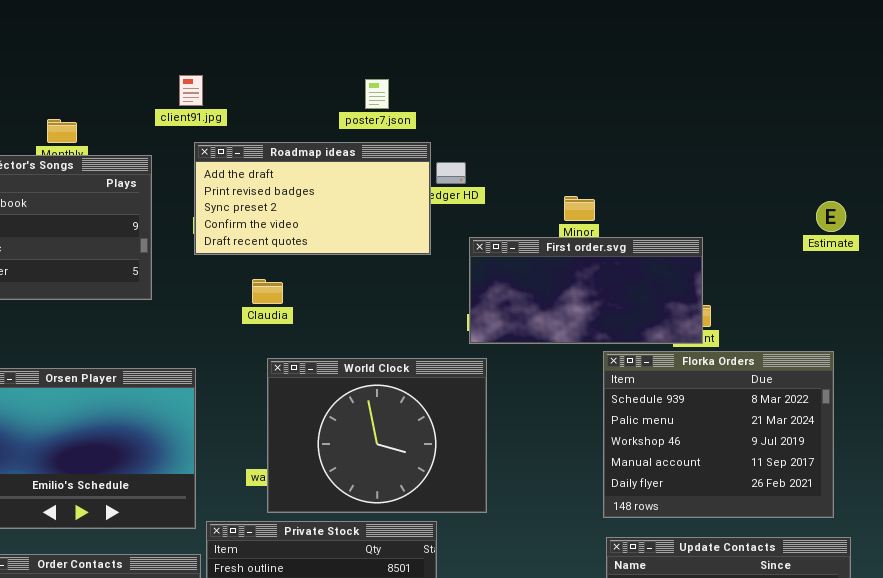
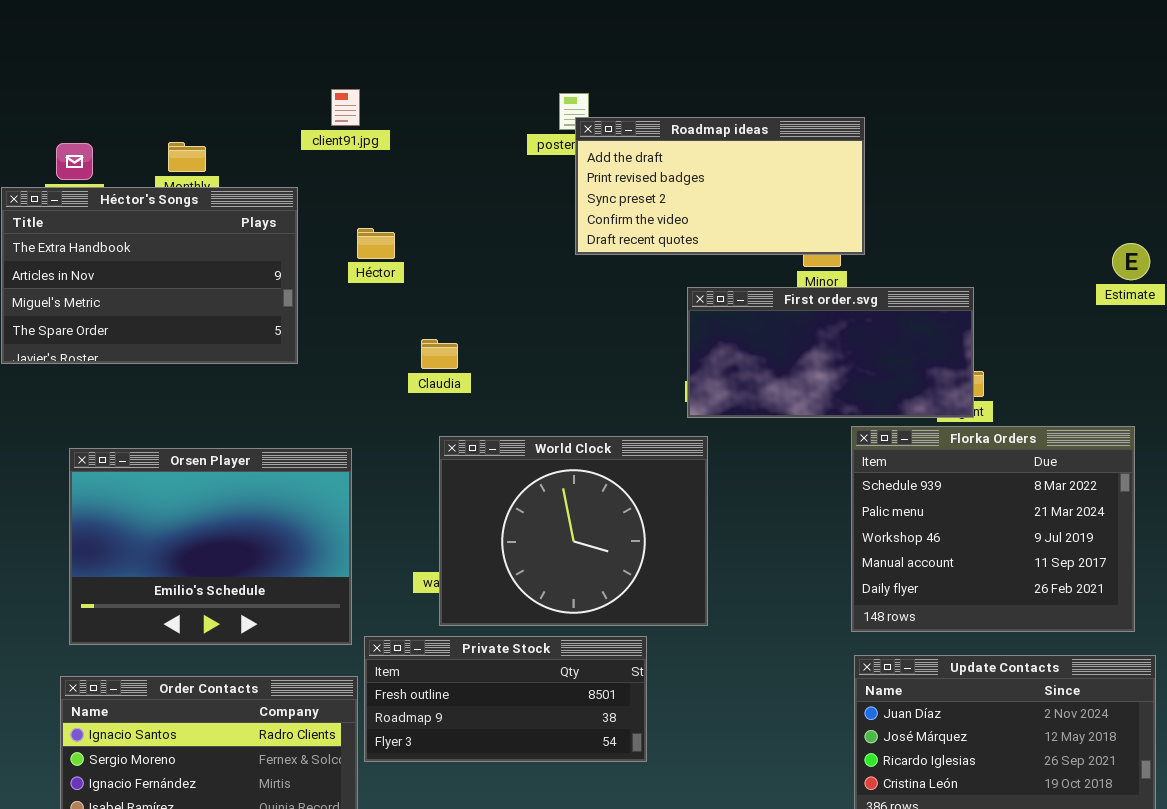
Roadmap ideas: [194,142,431,255] -> [575,117,865,255], moved

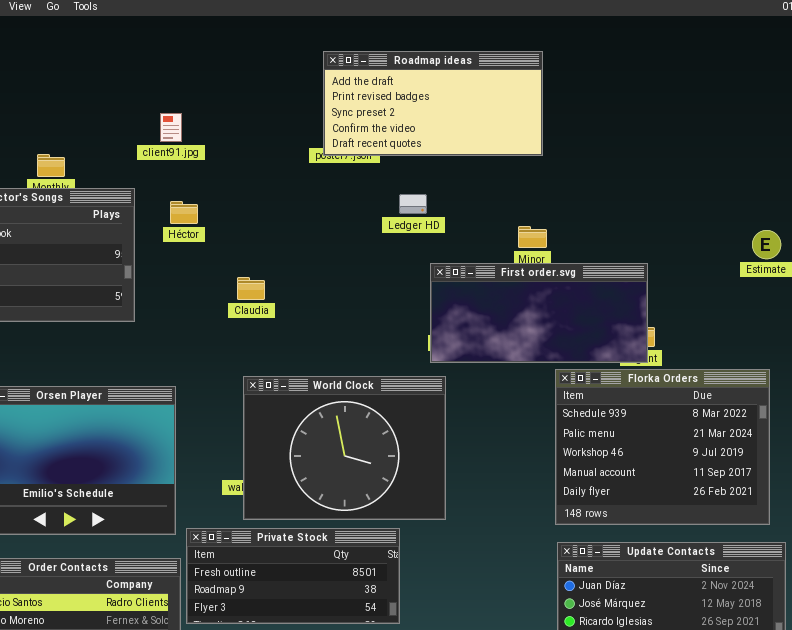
Roadmap ideas: [575,117,865,255] -> [323,51,543,156], moved
Héctor: [357,228,395,259] -> [170,201,198,224], moved
Claudia: [421,339,458,369] -> [237,277,265,300], moved

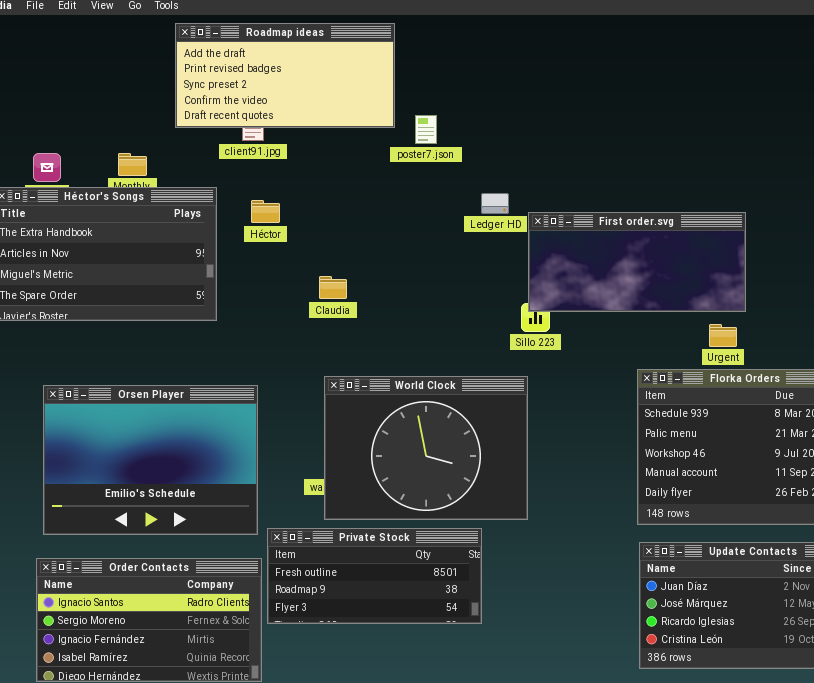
Roadmap ideas: [323,51,543,156] -> [175,23,395,128], moved
First order.svg: [430,263,648,363] -> [528,212,746,312], moved

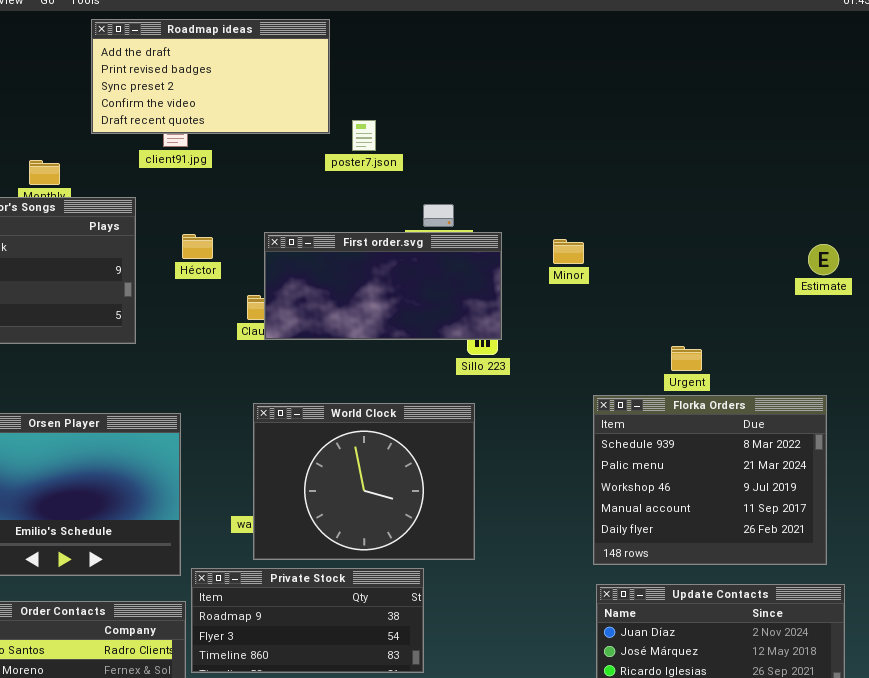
Héctor: [251,200,280,223] -> [182,234,213,259], moved
First order.svg: [528,212,746,312] -> [264,232,502,340], moved
Private Stock: [267,528,482,624] -> [191,568,424,673], scrolled down 1 row

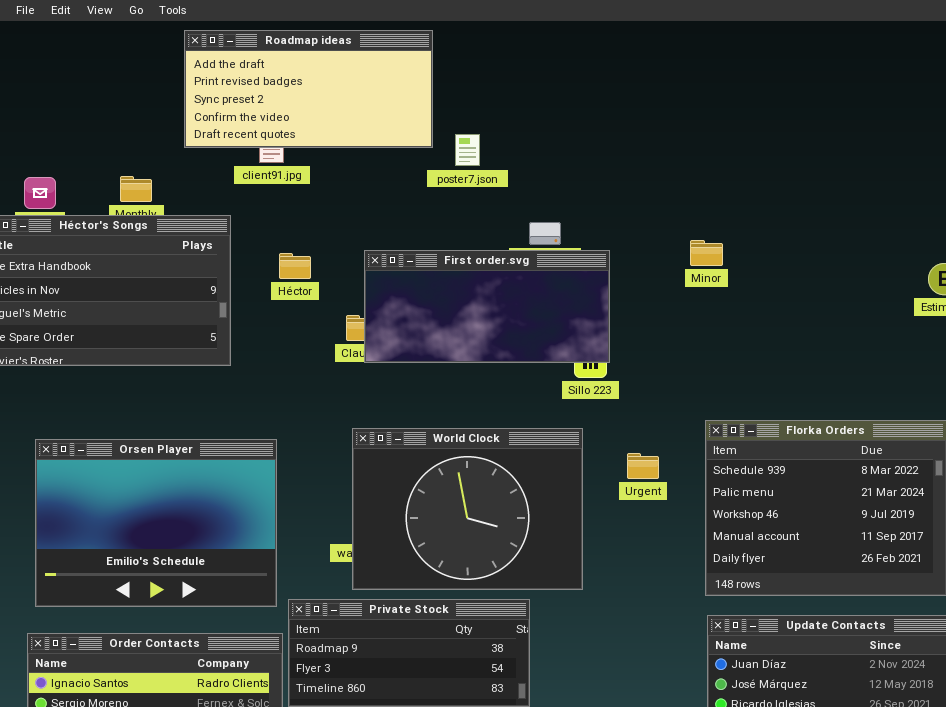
Minor: [553,239,584,264] -> [690,240,723,266], moved
Urgent: [671,346,702,371] -> [627,453,659,479], moved

